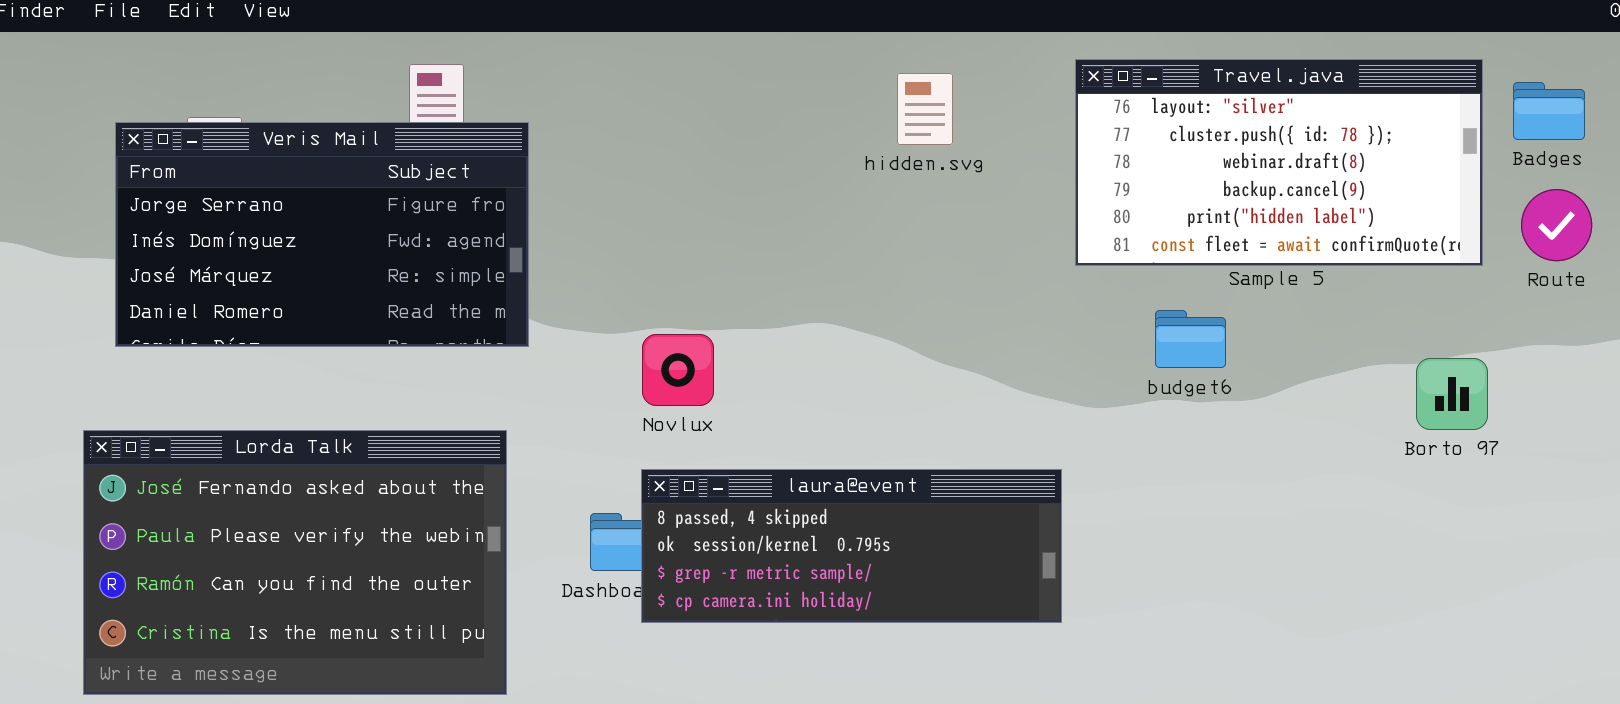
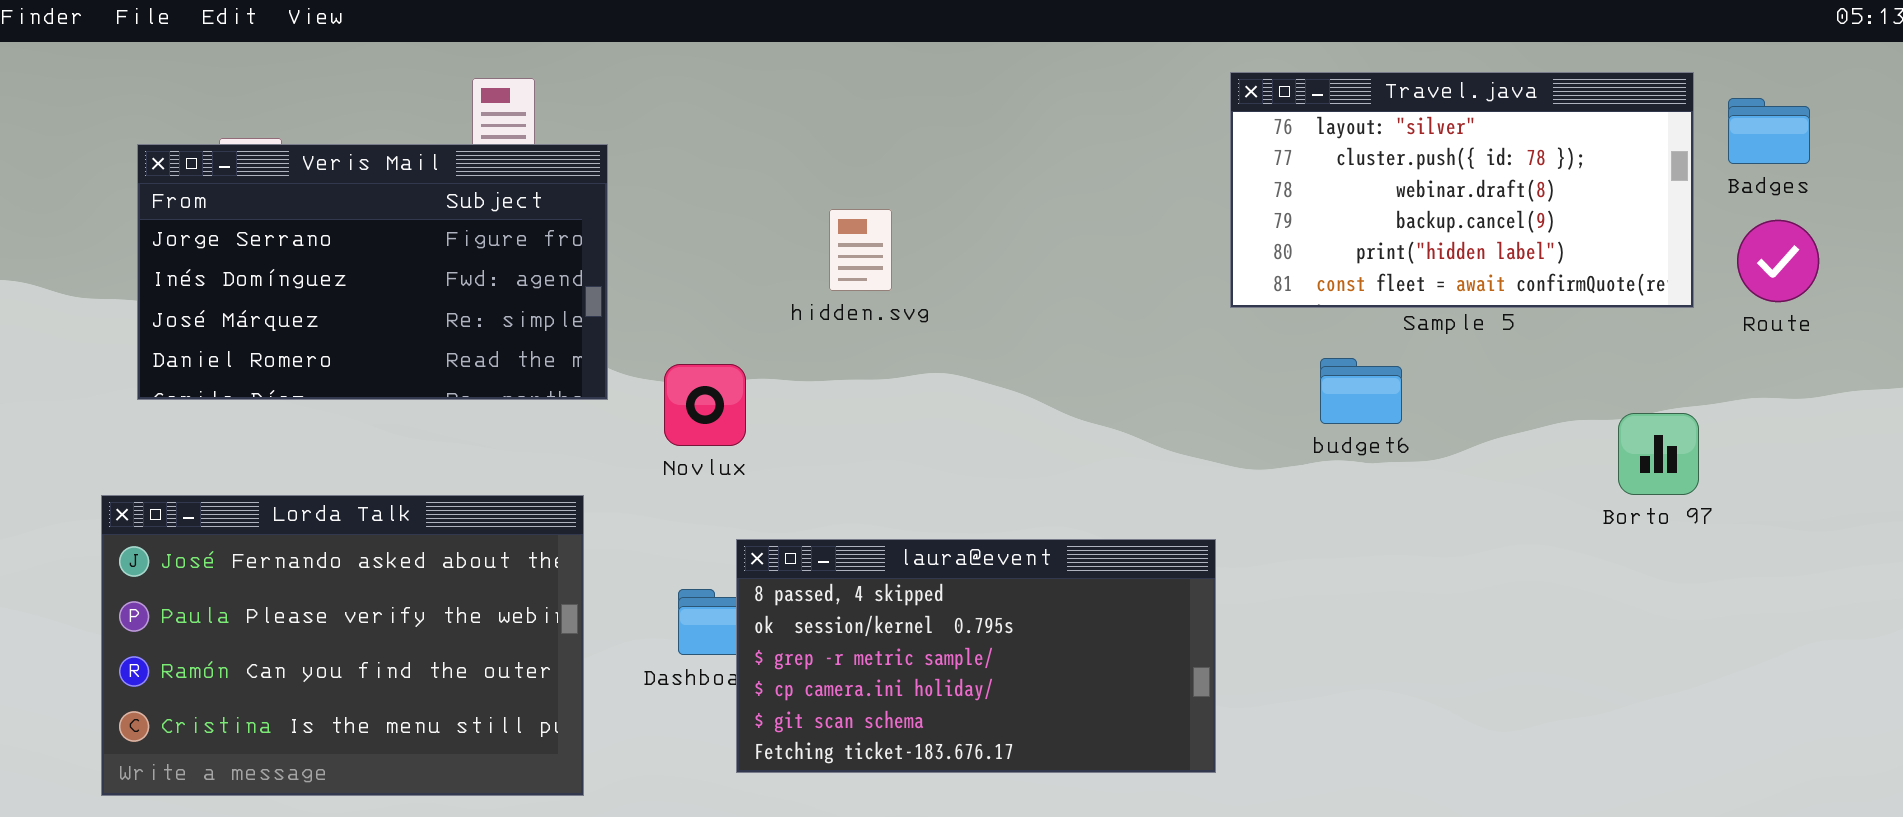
hidden.svg: [897,73,953,145] -> [829,209,892,291], moved
Novlux: [642,334,714,406] -> [664,364,746,446], moved
laura@event: [641,469,1062,623] -> [736,539,1216,773], resized

